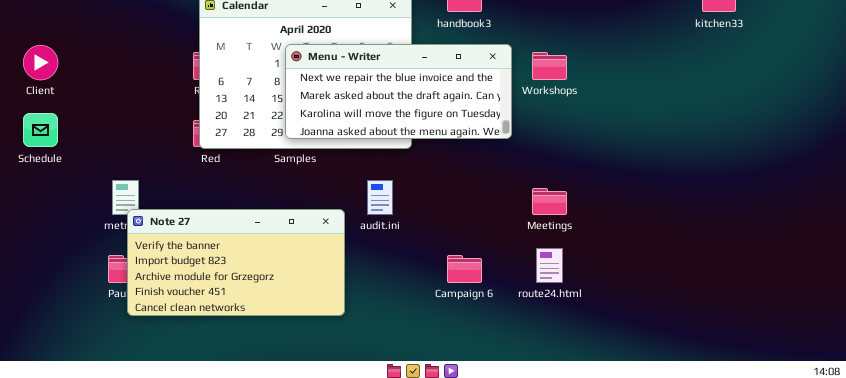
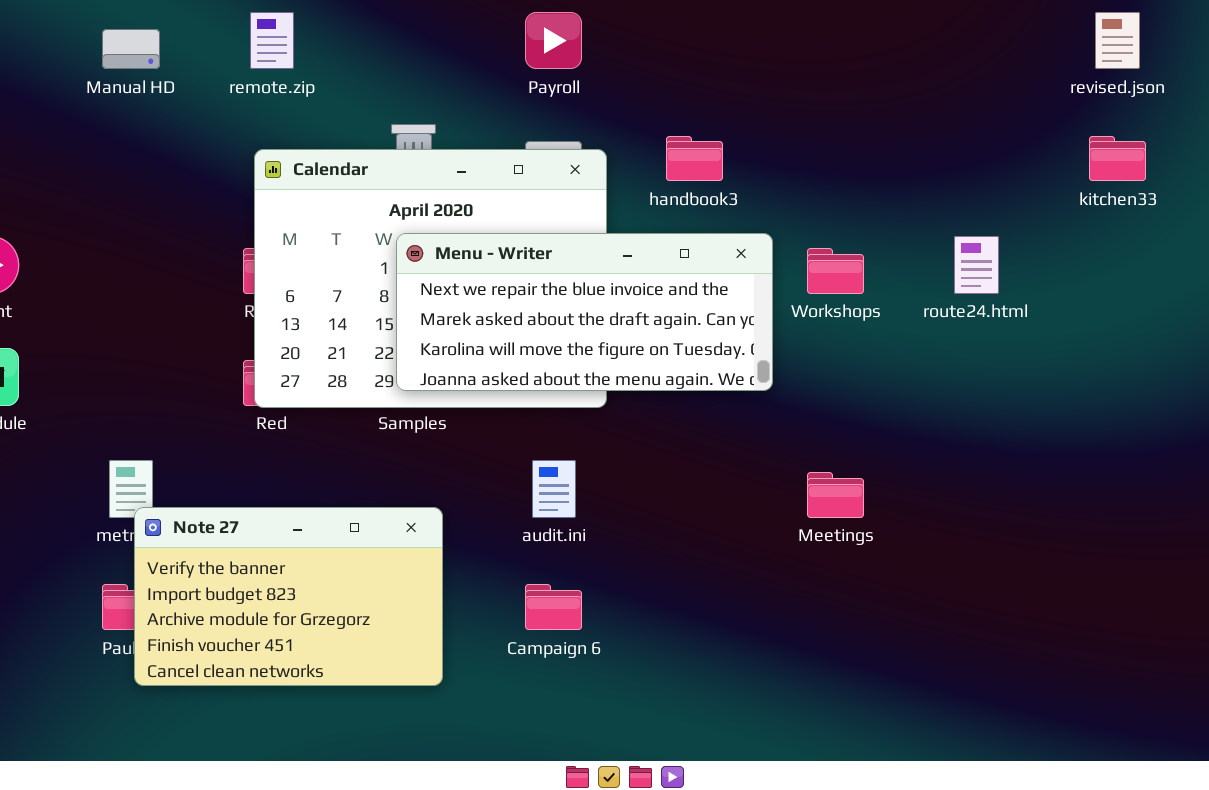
Note 27: [127,209,345,316] -> [134,507,443,686], resized
route24.html: [536,248,563,283] -> [954,236,999,294], moved
Campaign 6: [447,255,482,283] -> [525,584,582,630], moved

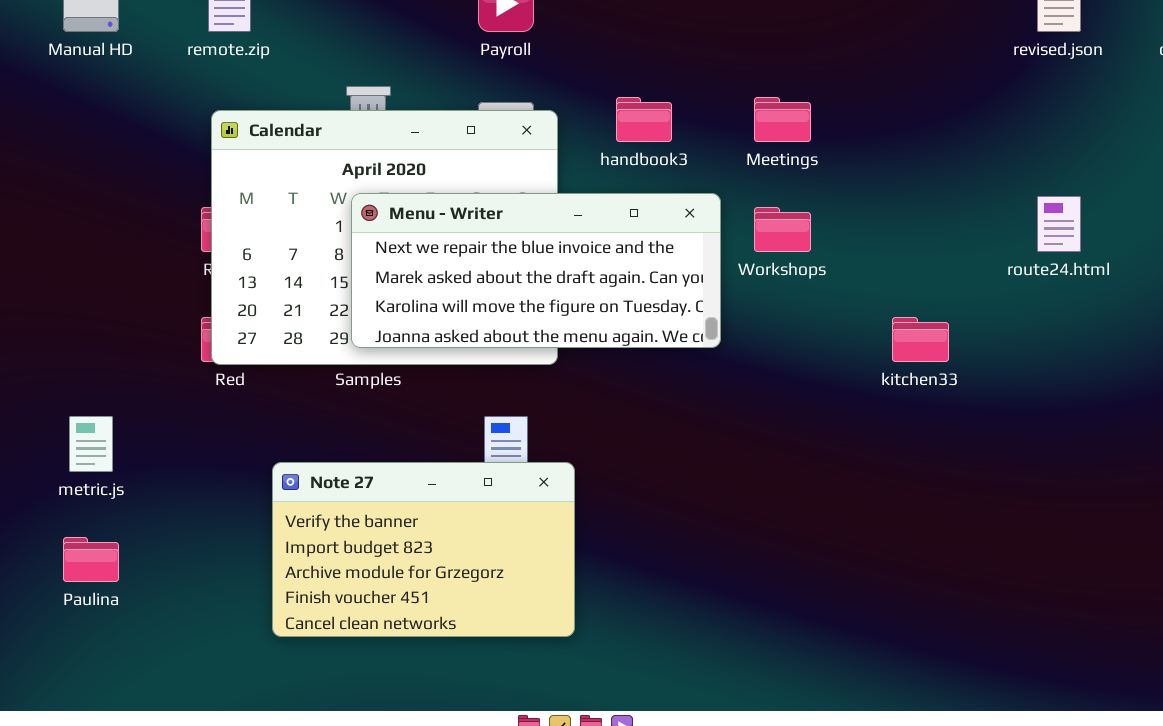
kitchen33: [1089,136,1146,181] -> [892,317,949,362], moved
route24.html: [954,236,999,294] -> [1037,196,1081,252], moved
Meetings: [807,472,864,518] -> [754,97,811,142], moved
Note 27: [134,507,443,686] -> [272,462,575,637], moved

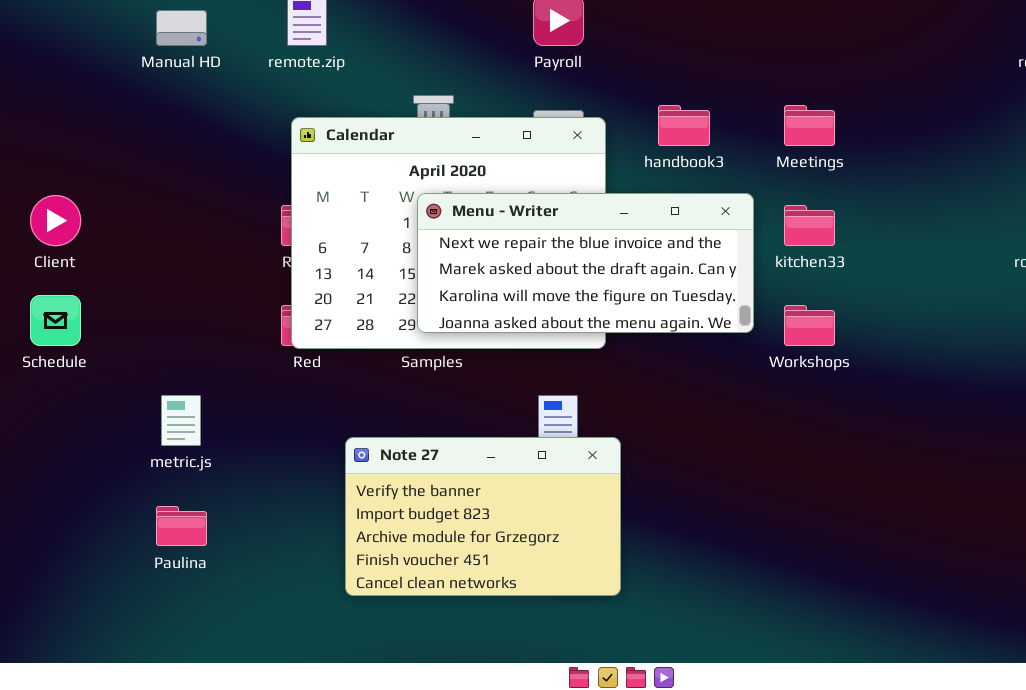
Workshops: [754,207,811,252] -> [784,305,835,346], moved
kitchen33: [892,317,949,362] -> [784,205,835,246], moved

